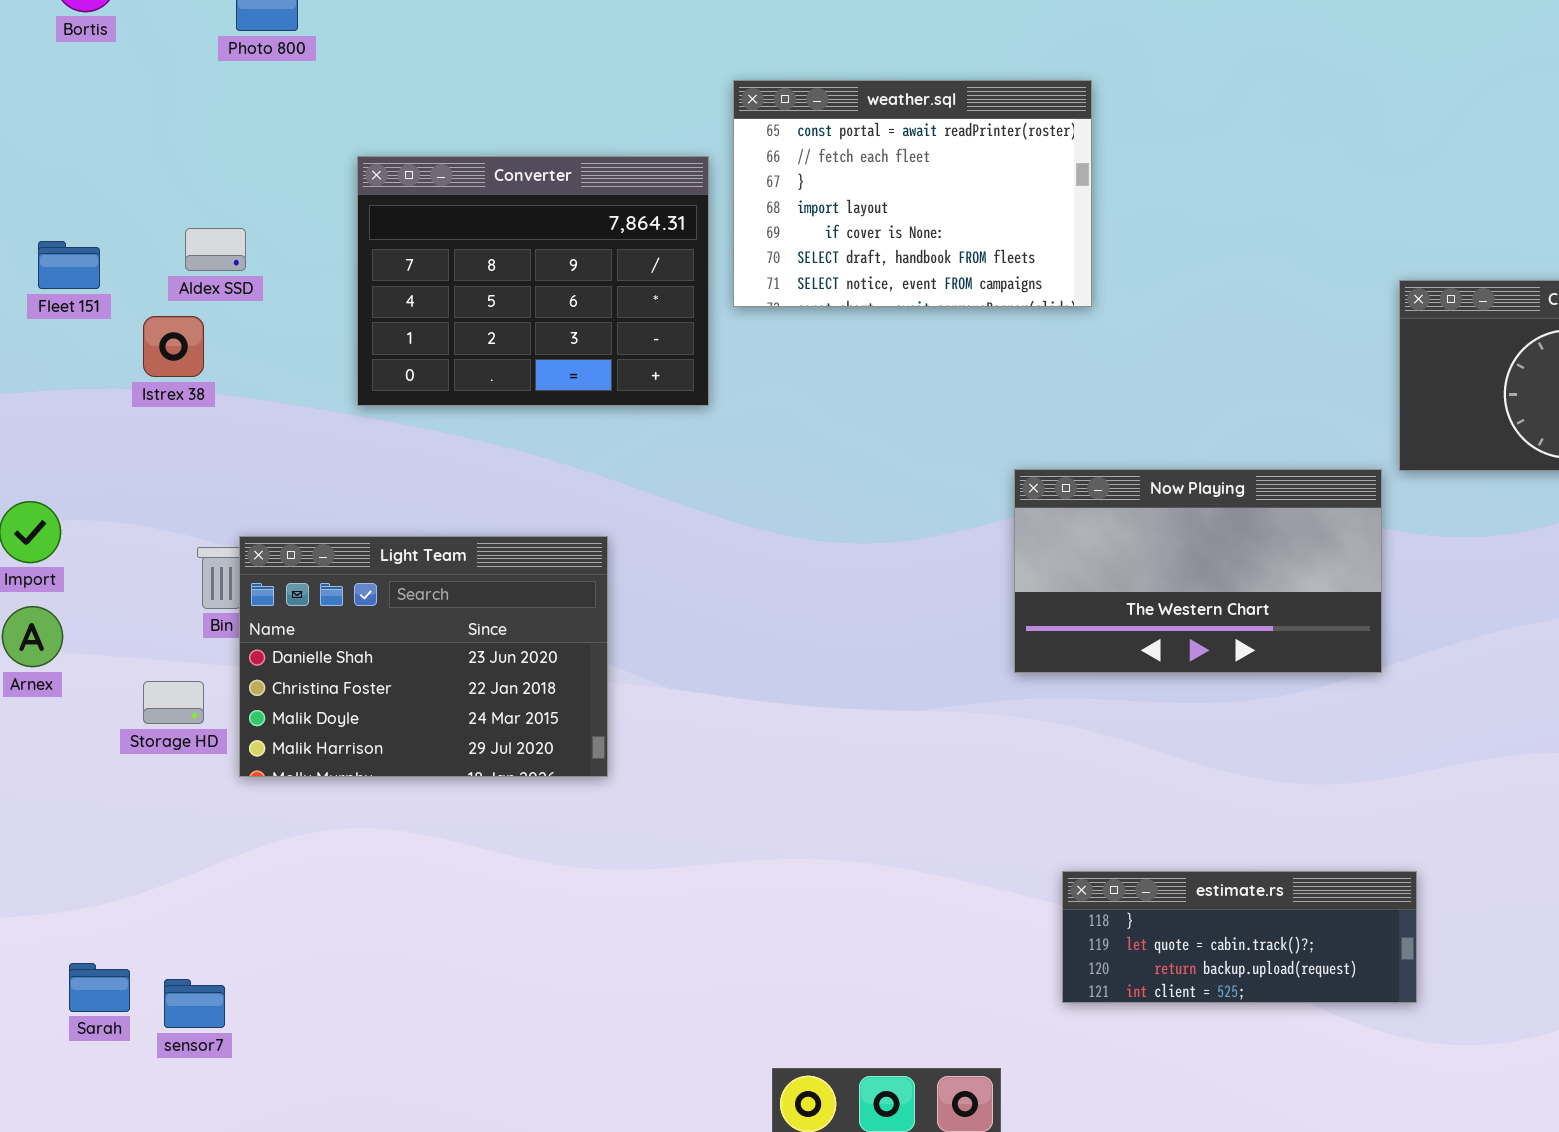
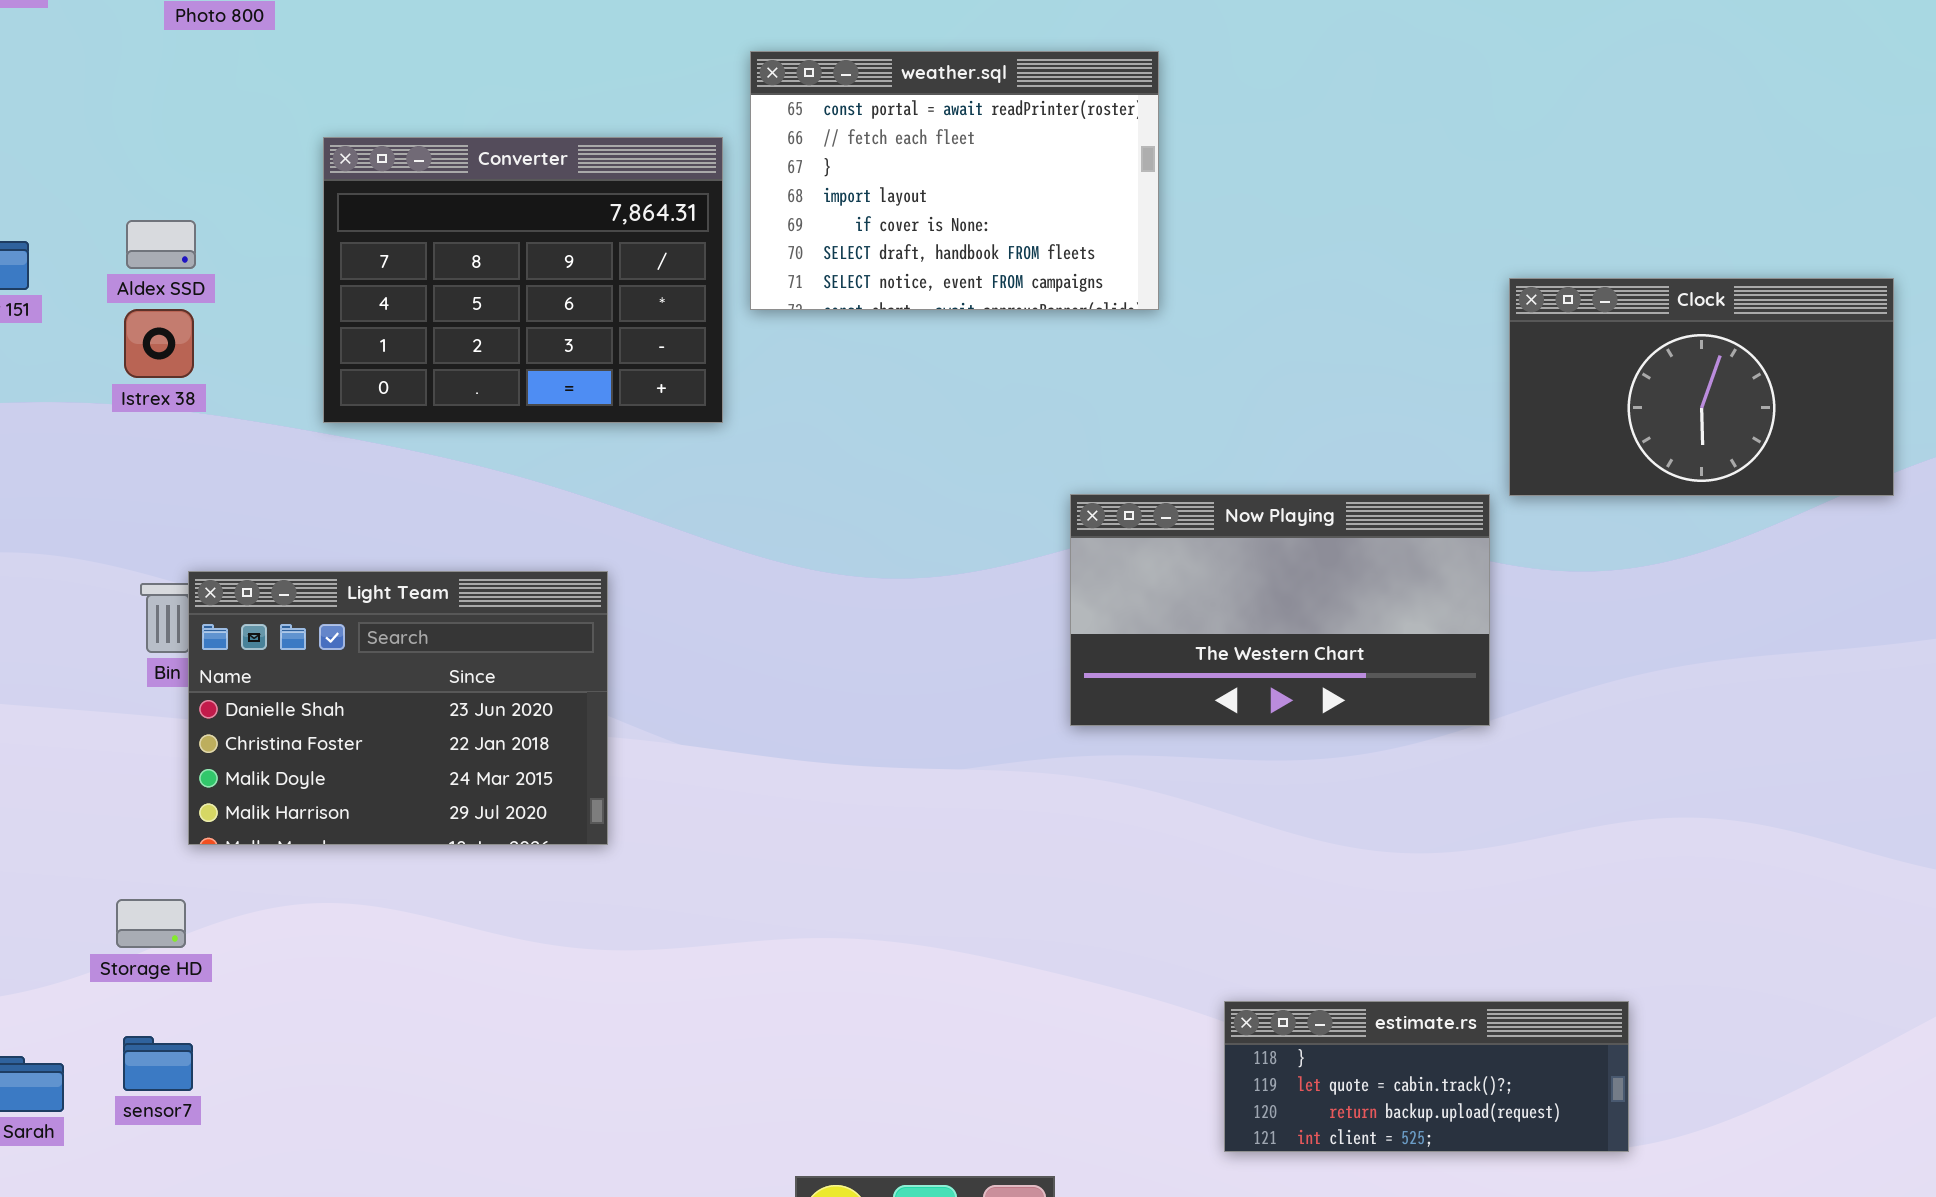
Istrex 38: [143,316,204,377] -> [124,309,194,378], moved
Storage HD: [143,681,204,724] -> [116,899,186,948], moved
estimate.rs: [1062,871,1417,1003] -> [1224,1001,1629,1152], moved
sensor7: [164,979,225,1028] -> [123,1036,193,1091], moved

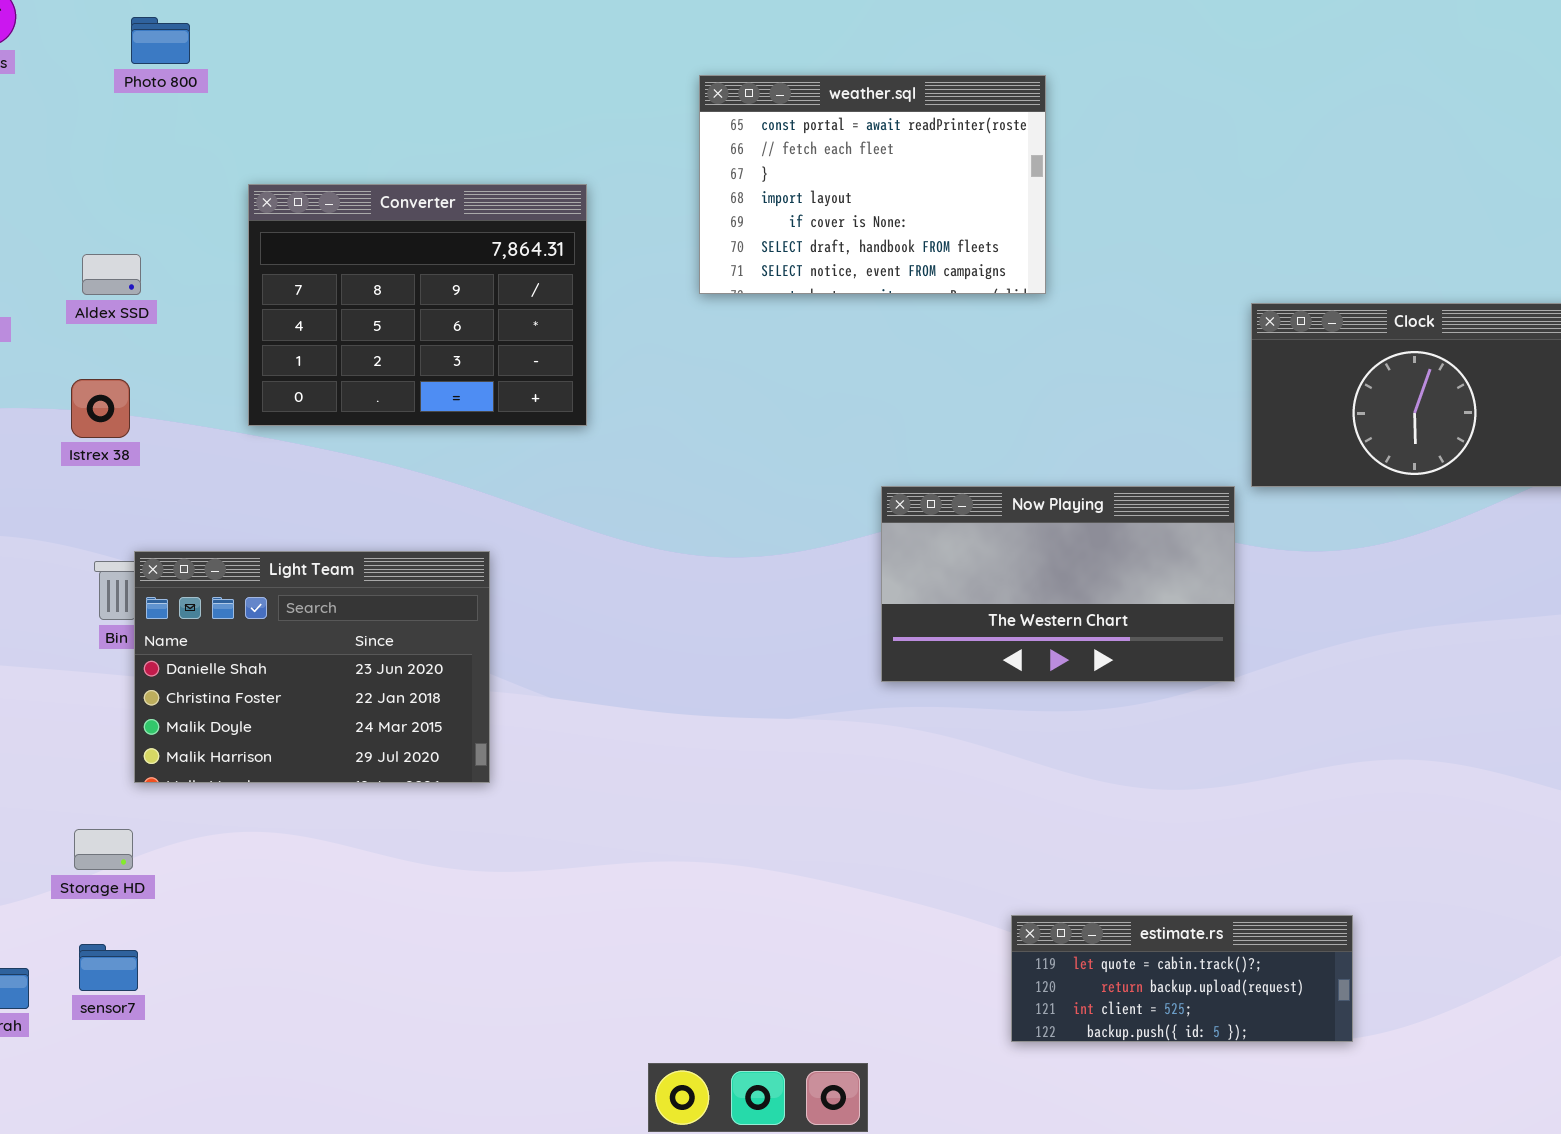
weather.sql: [750,51,1159,310] -> [699,75,1046,294], moved
Istrex 38: [124,309,194,378] -> [71,379,130,438], moved
estimate.rs: [1224,1001,1629,1152] -> [1011,915,1353,1042], scrolled down 1 row

